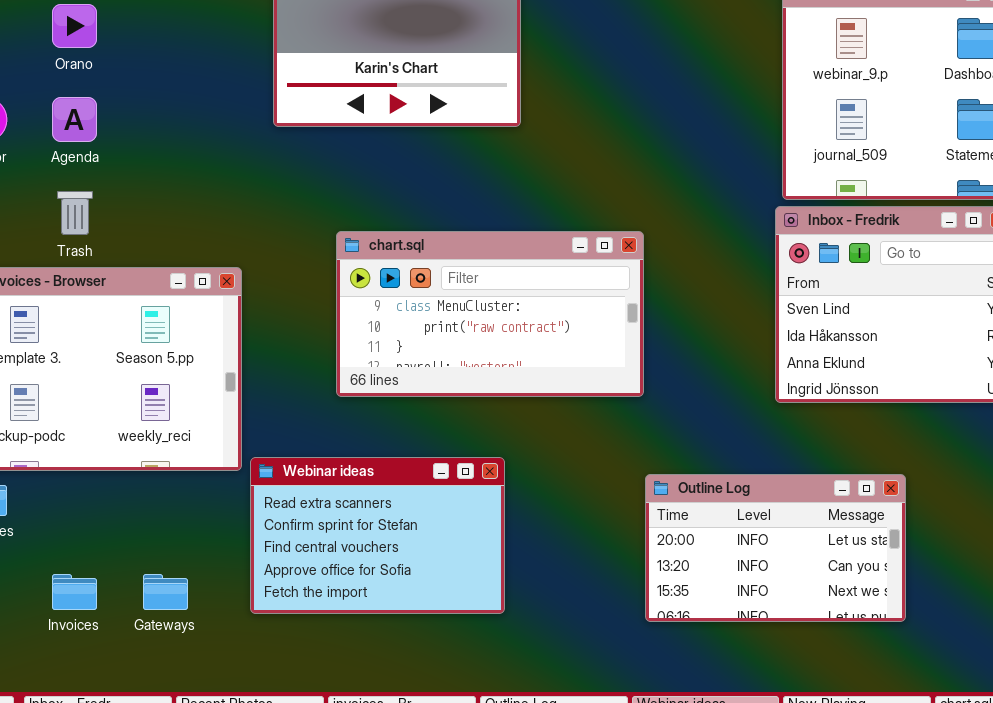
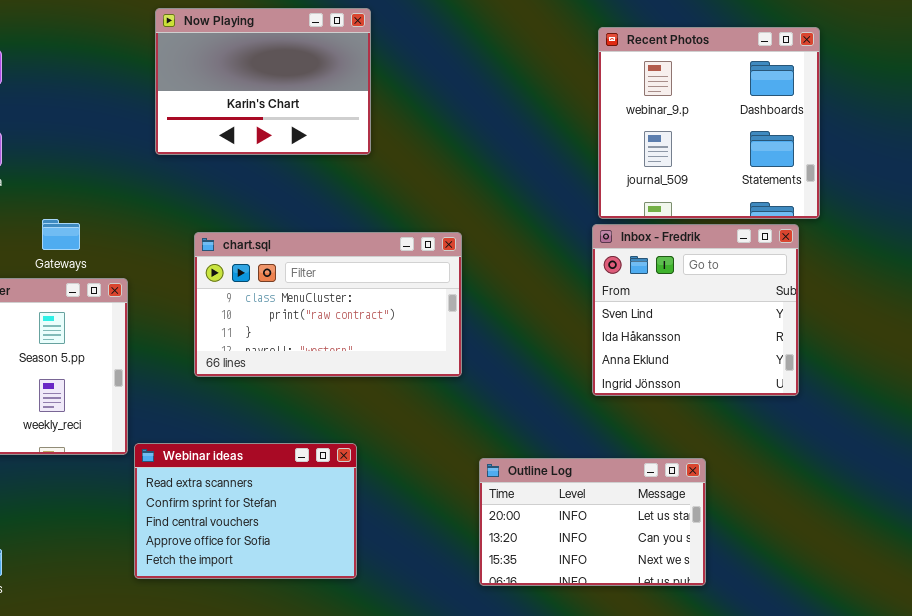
chart.sql: [336,231,644,397] -> [194,232,462,377], moved
Gateways: [143,574,188,610] -> [42,219,80,250], moved

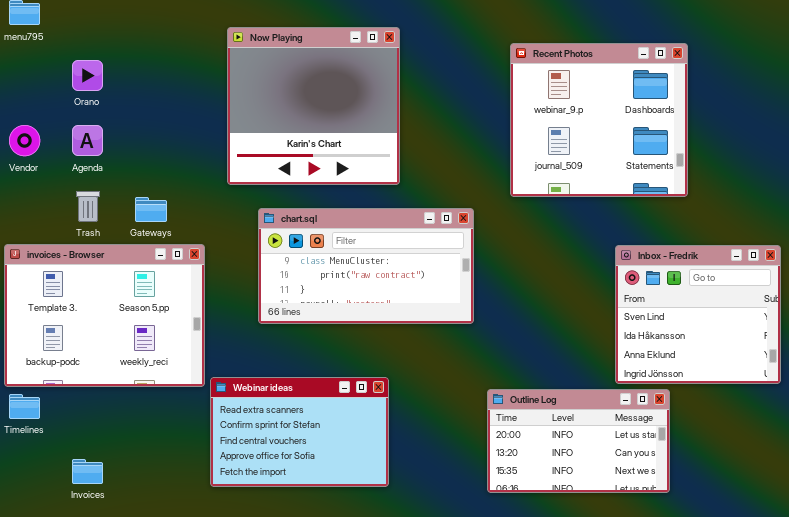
Now Playing: [155,8,371,155] -> [227,27,400,185], resized
Recent Photos: [598,27,820,219] -> [510,43,688,197], moved
Inbox - Fredrik: [592,224,799,396] -> [615,245,781,384], moved

